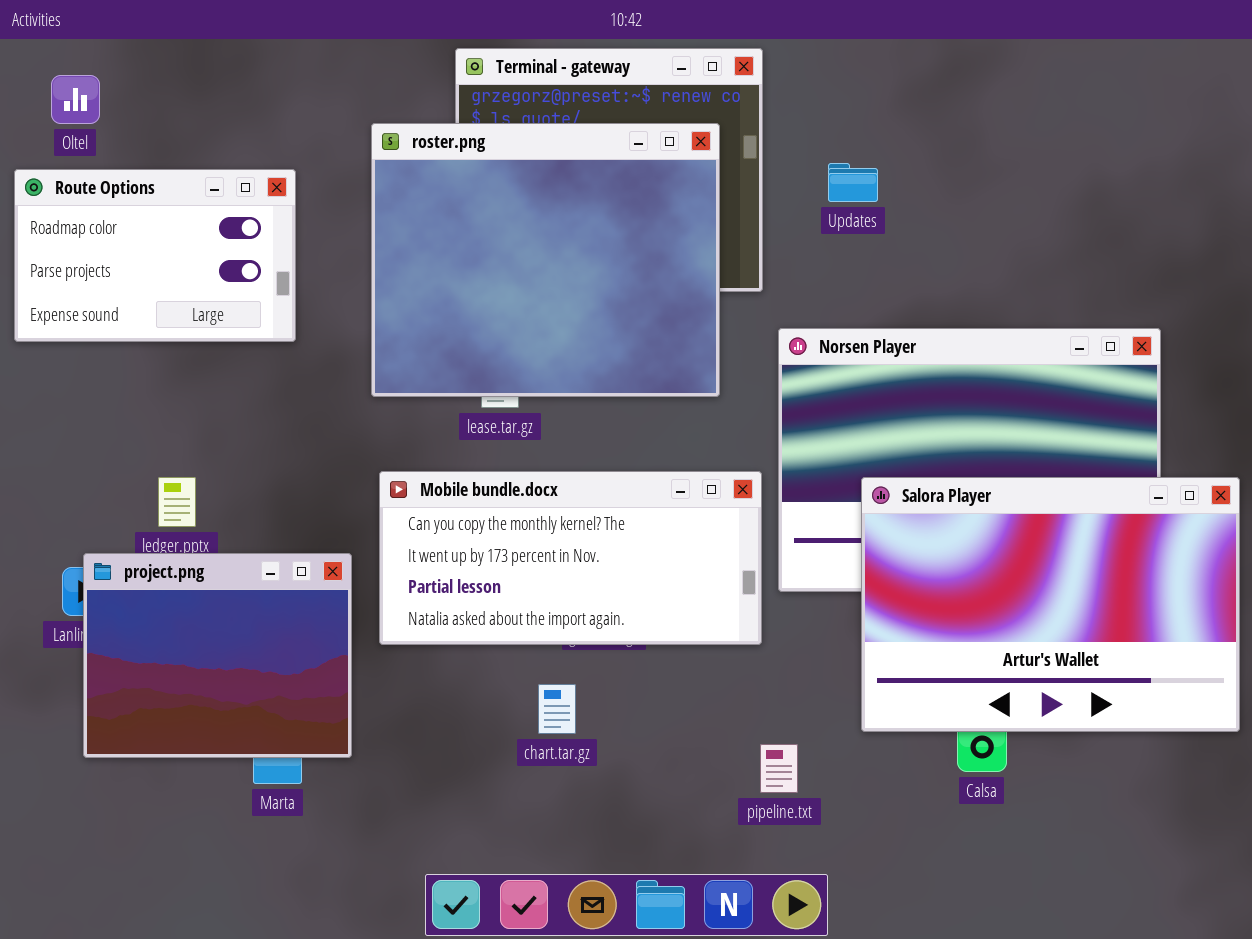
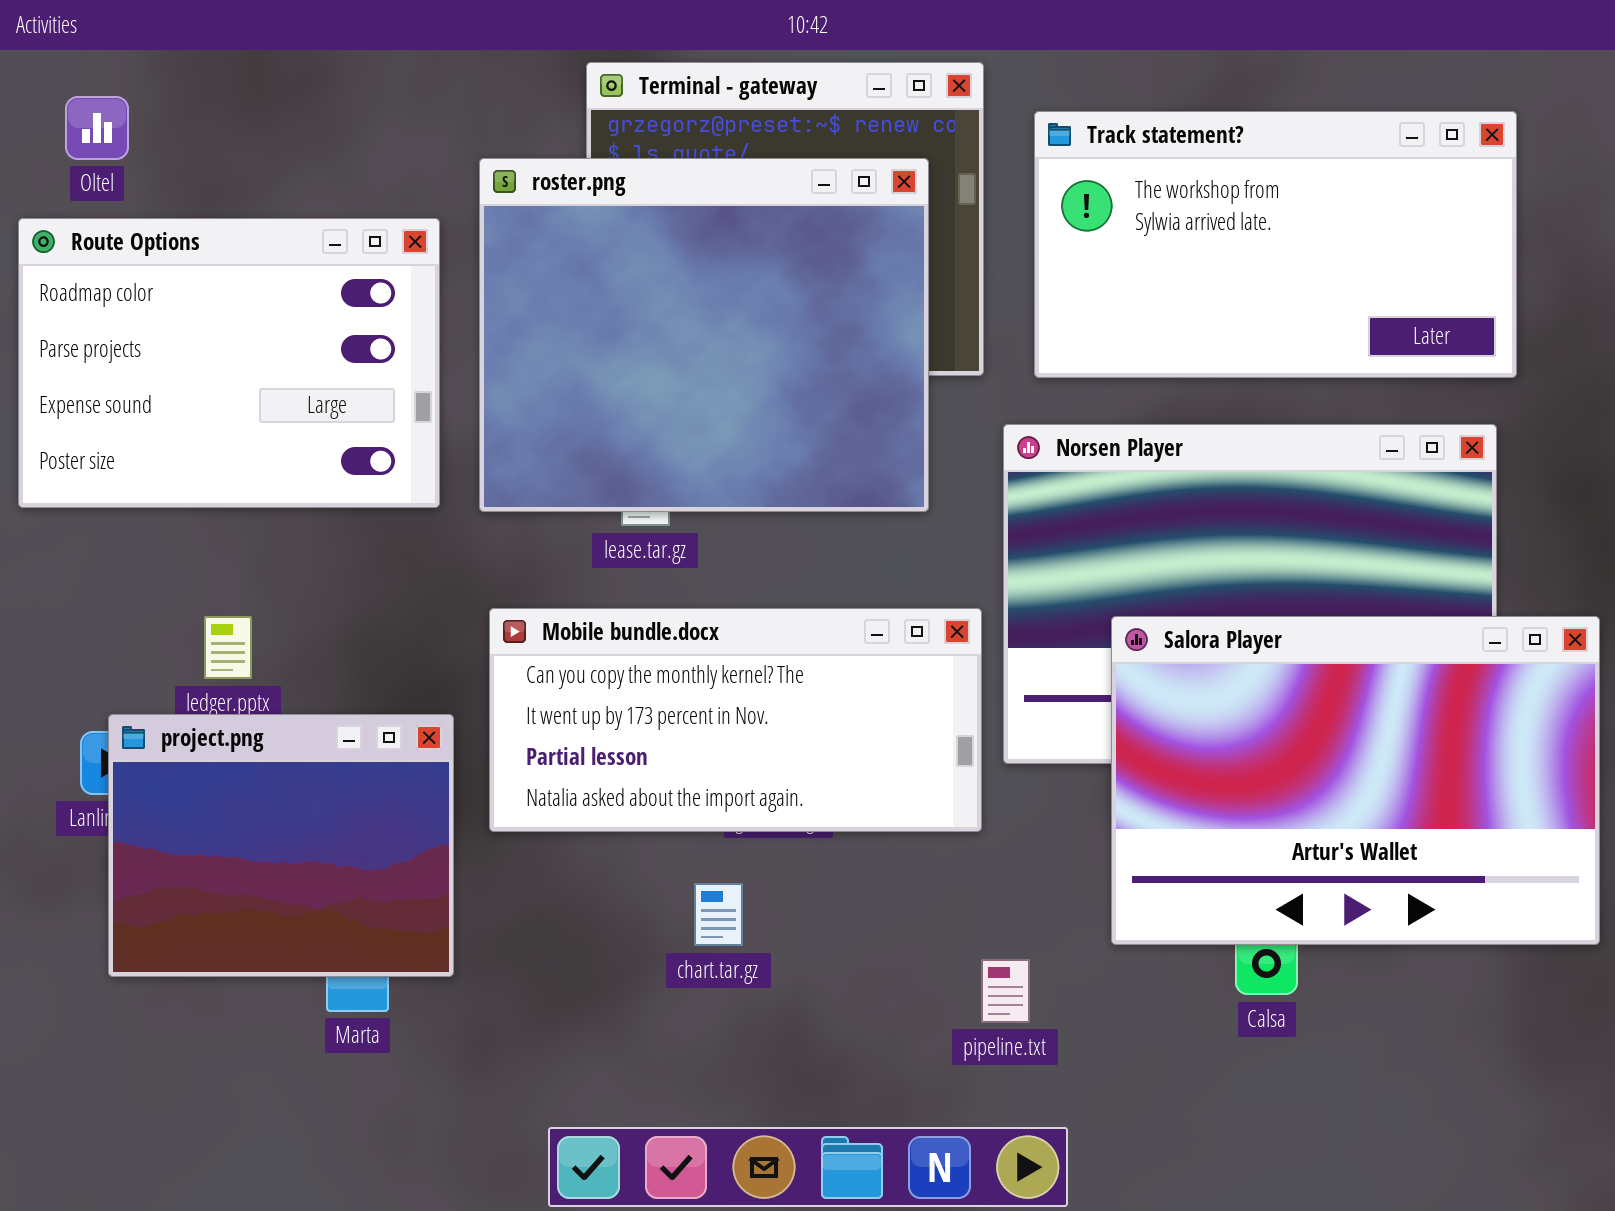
Track statement?: none -> [1034,111,1517,378], opened
Route Options: [14,169,296,342] -> [18,218,440,508], resized

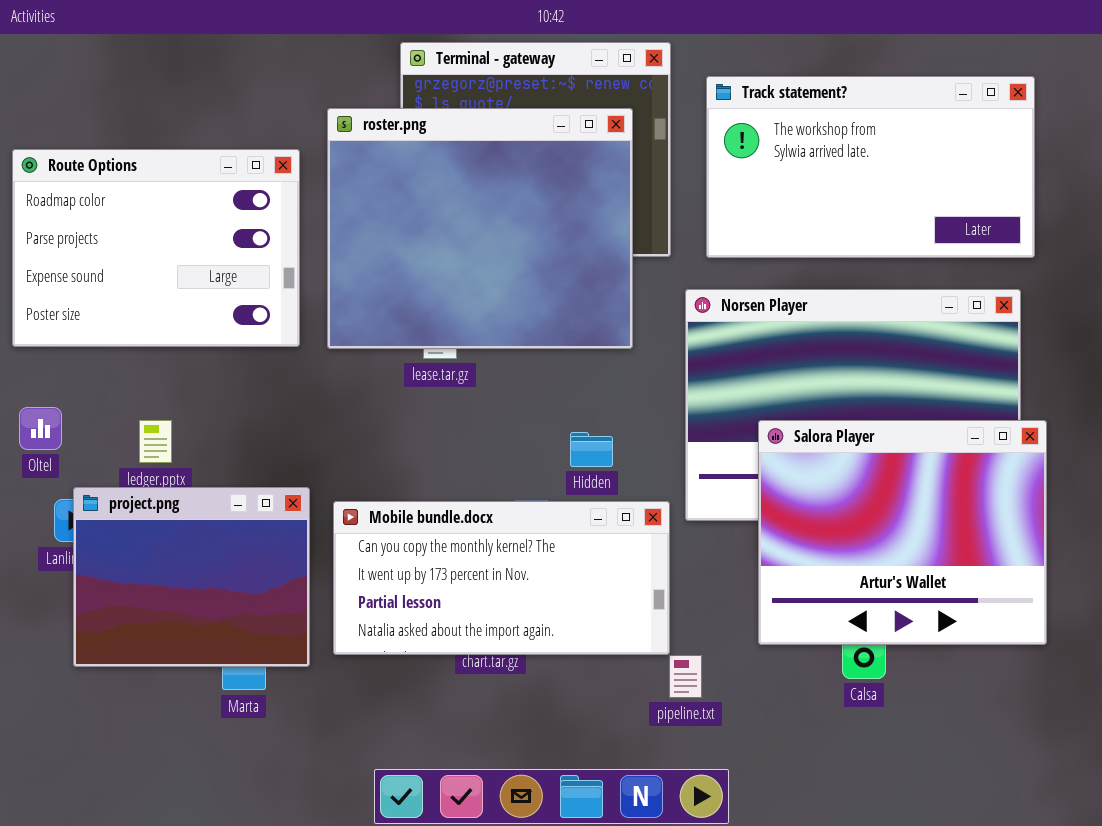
Oltel: [65,96,129,160] -> [19,407,62,450], moved
Mobile bundle.docx: [489,608,982,832] -> [333,501,670,655], moved
Salora Player: [1111,616,1600,945] -> [758,420,1047,645], resized

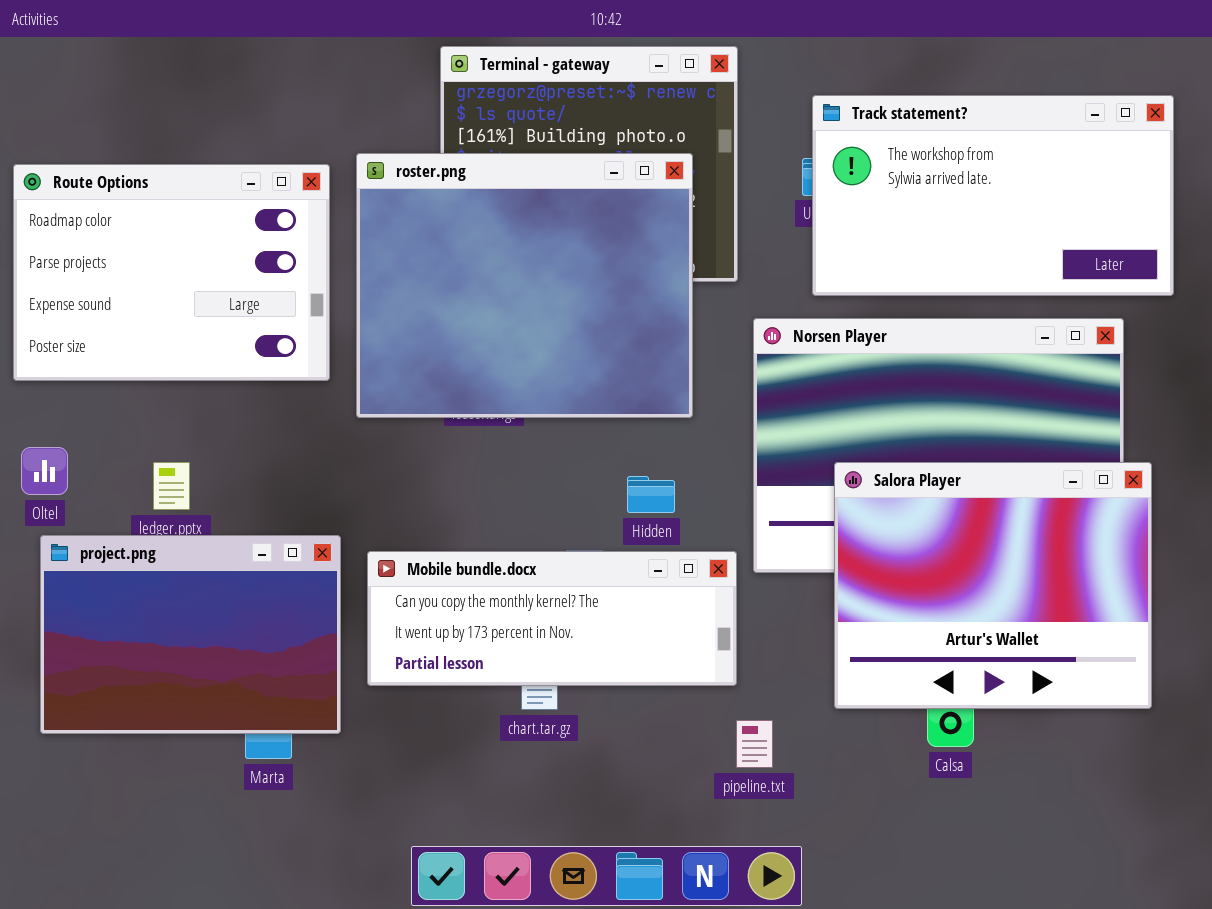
Track statement?: [706,76,1035,258] -> [812,95,1174,296], moved
roster.png: [327,108,633,349] -> [356,153,693,418], moved
project.png: [73,487,310,667] -> [40,535,341,734], resized
Mobile bundle.docx: [333,501,670,655] -> [367,551,737,686], resized

